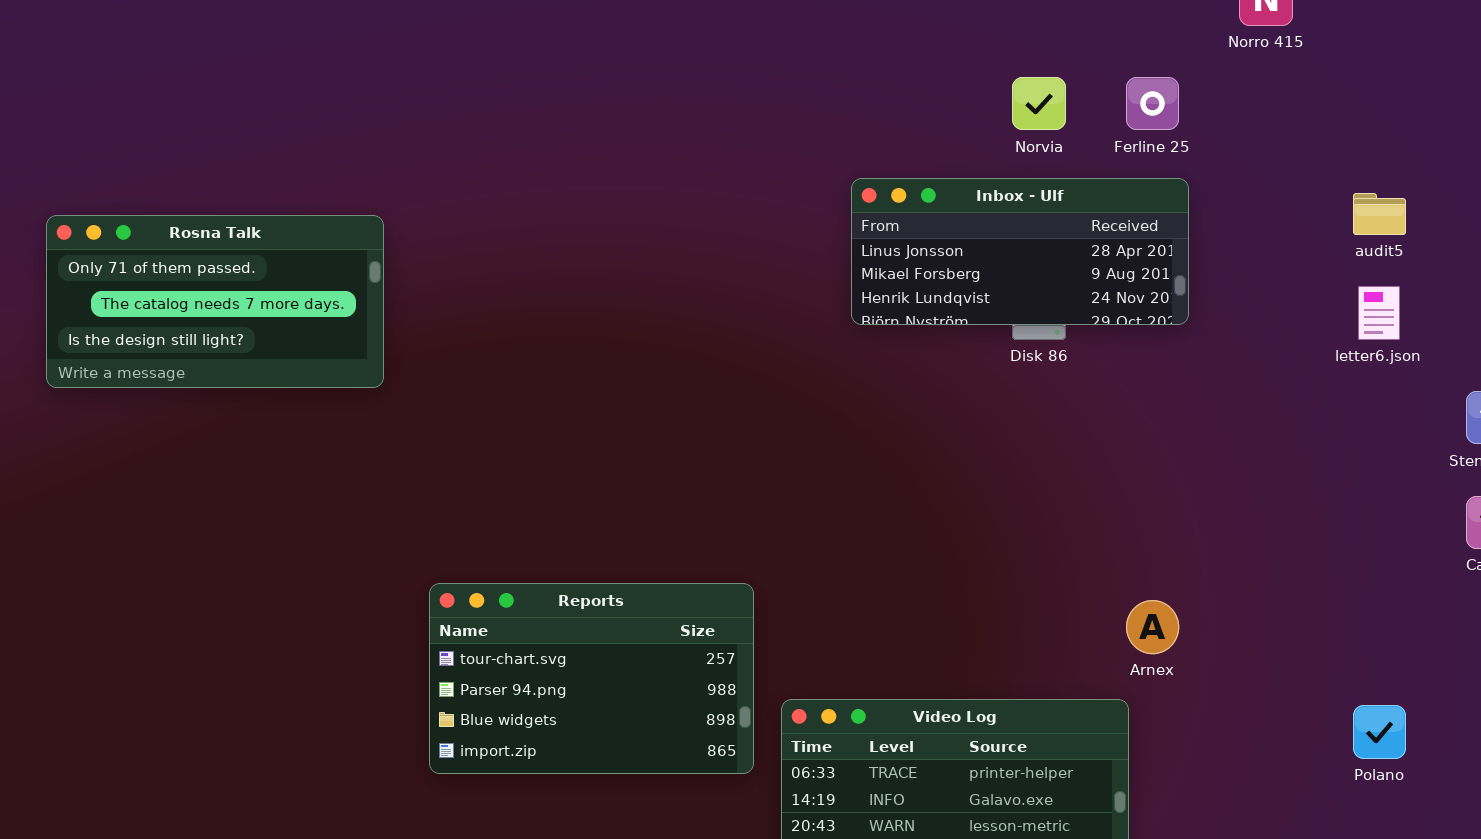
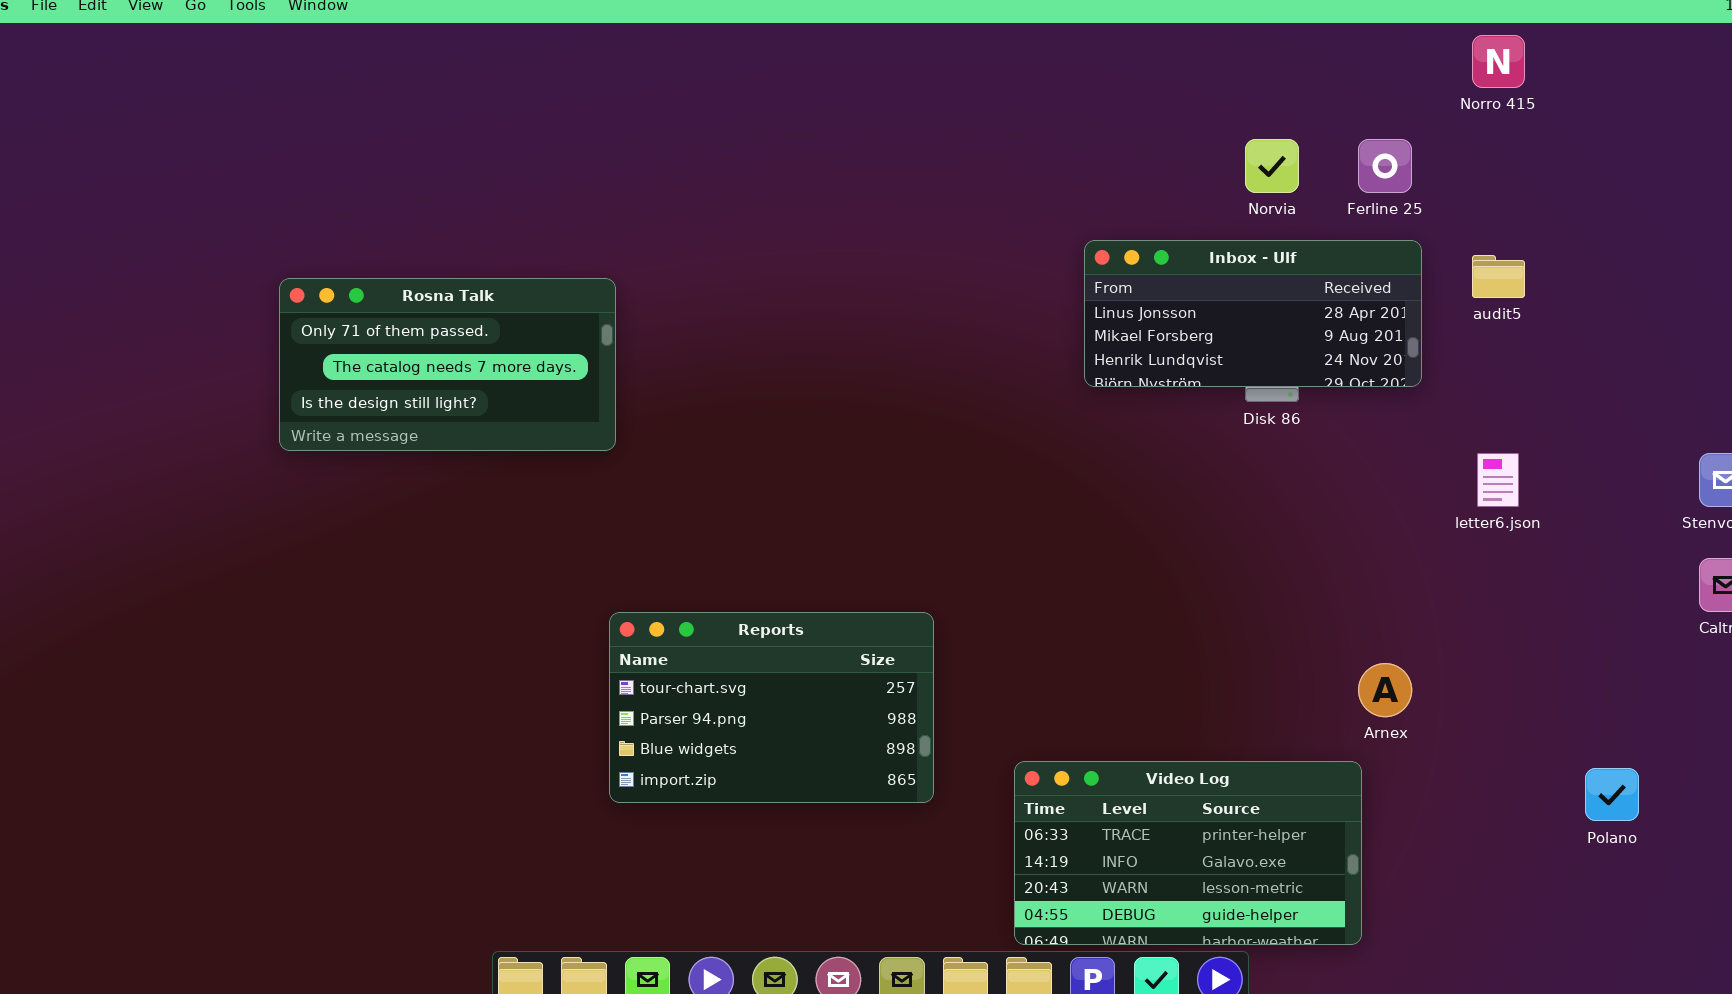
audit5: [1353,193,1406,235] -> [1472,255,1525,298], moved
letter6.json: [1358,286,1400,340] -> [1477,453,1519,507], moved
Reports: [429,583,754,774] -> [609,612,934,803], moved

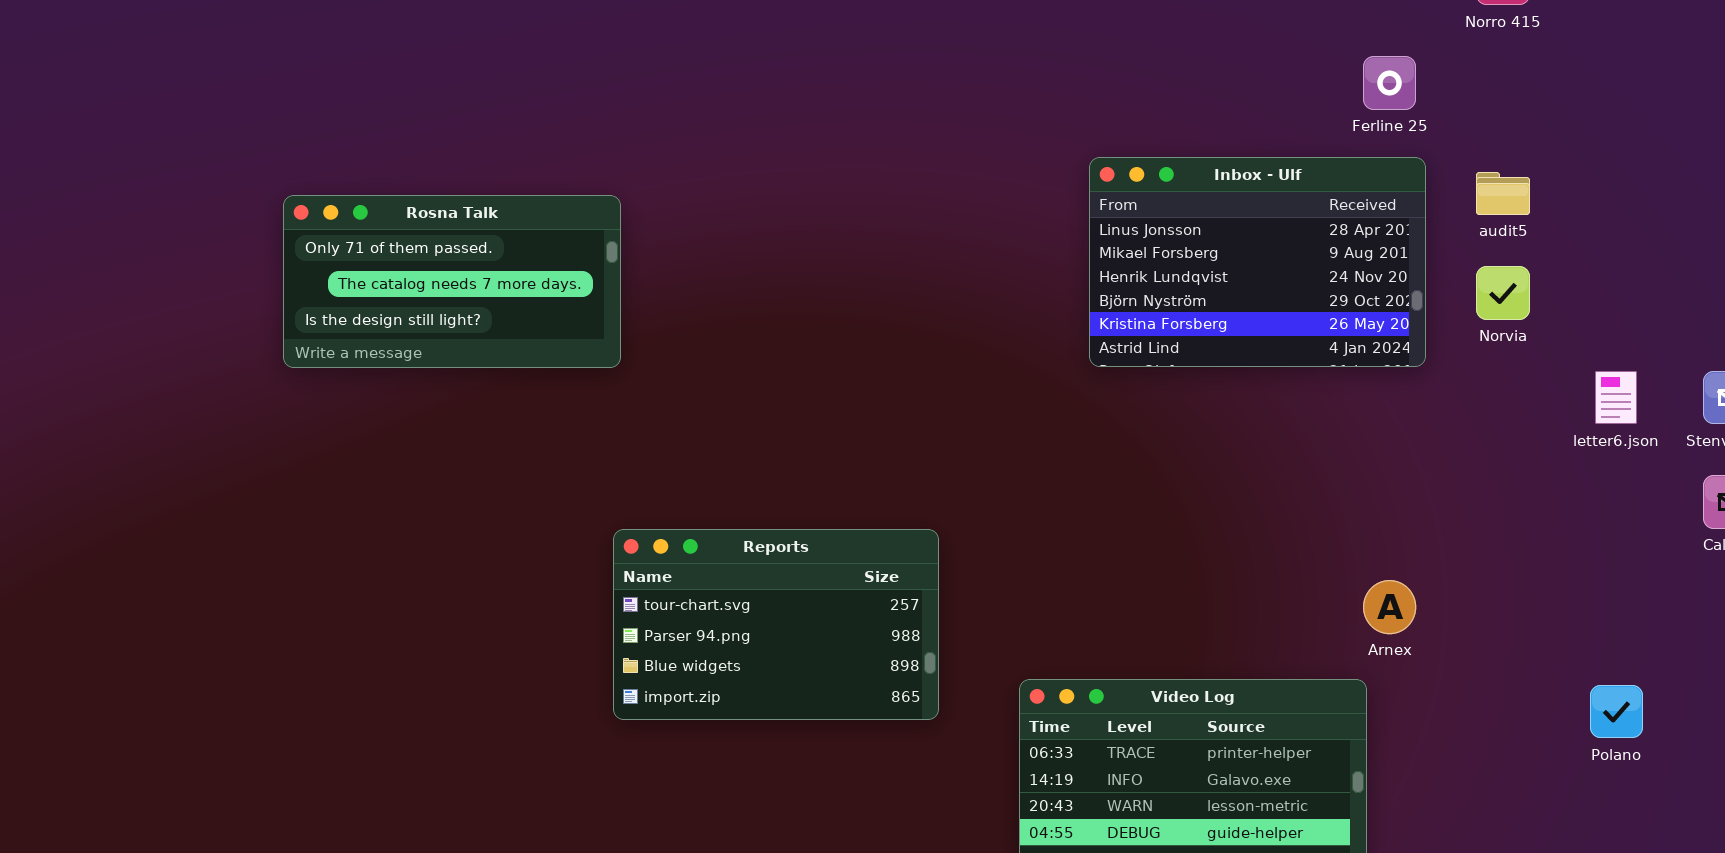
Norvia: [1245,139,1299,193] -> [1476,266,1530,320], moved
Inbox - Ulf: [1084,240,1422,387] -> [1089,157,1426,367], resized
letter6.json: [1477,453,1519,507] -> [1595,371,1637,424], moved

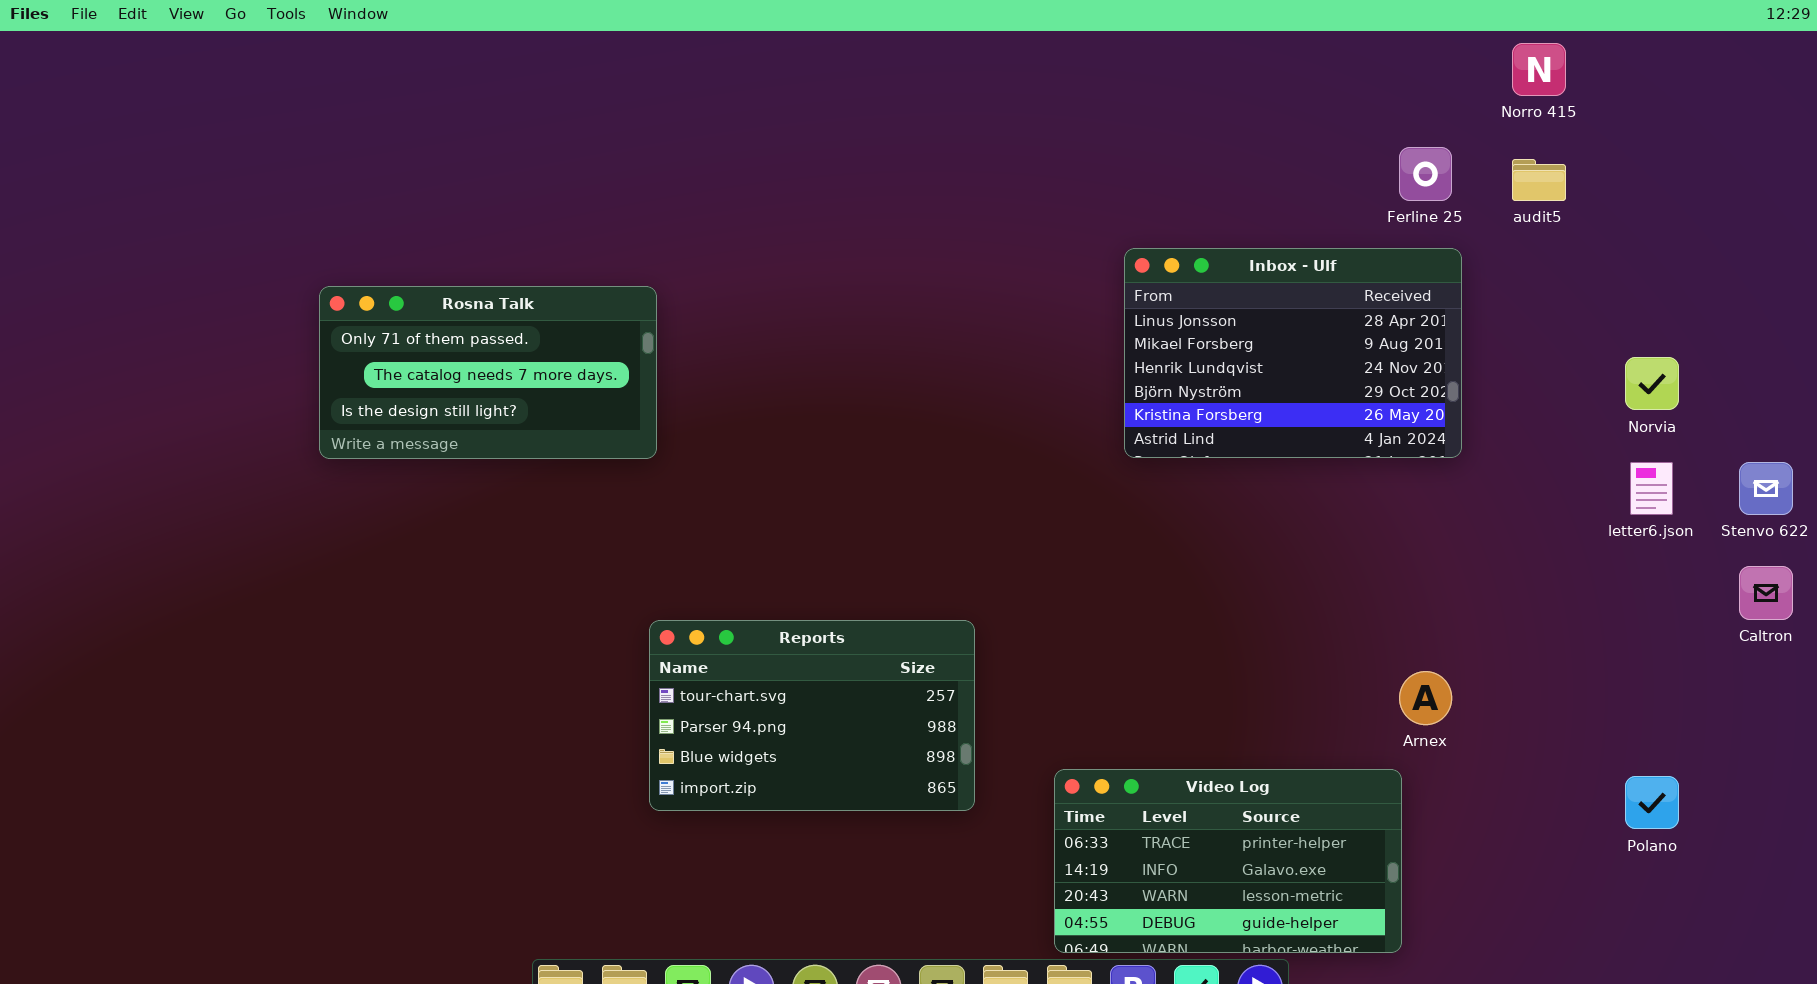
audit5: [1476,172,1530,215] -> [1512,159,1566,201], moved
Norvia: [1476,266,1530,320] -> [1625,357,1679,410], moved

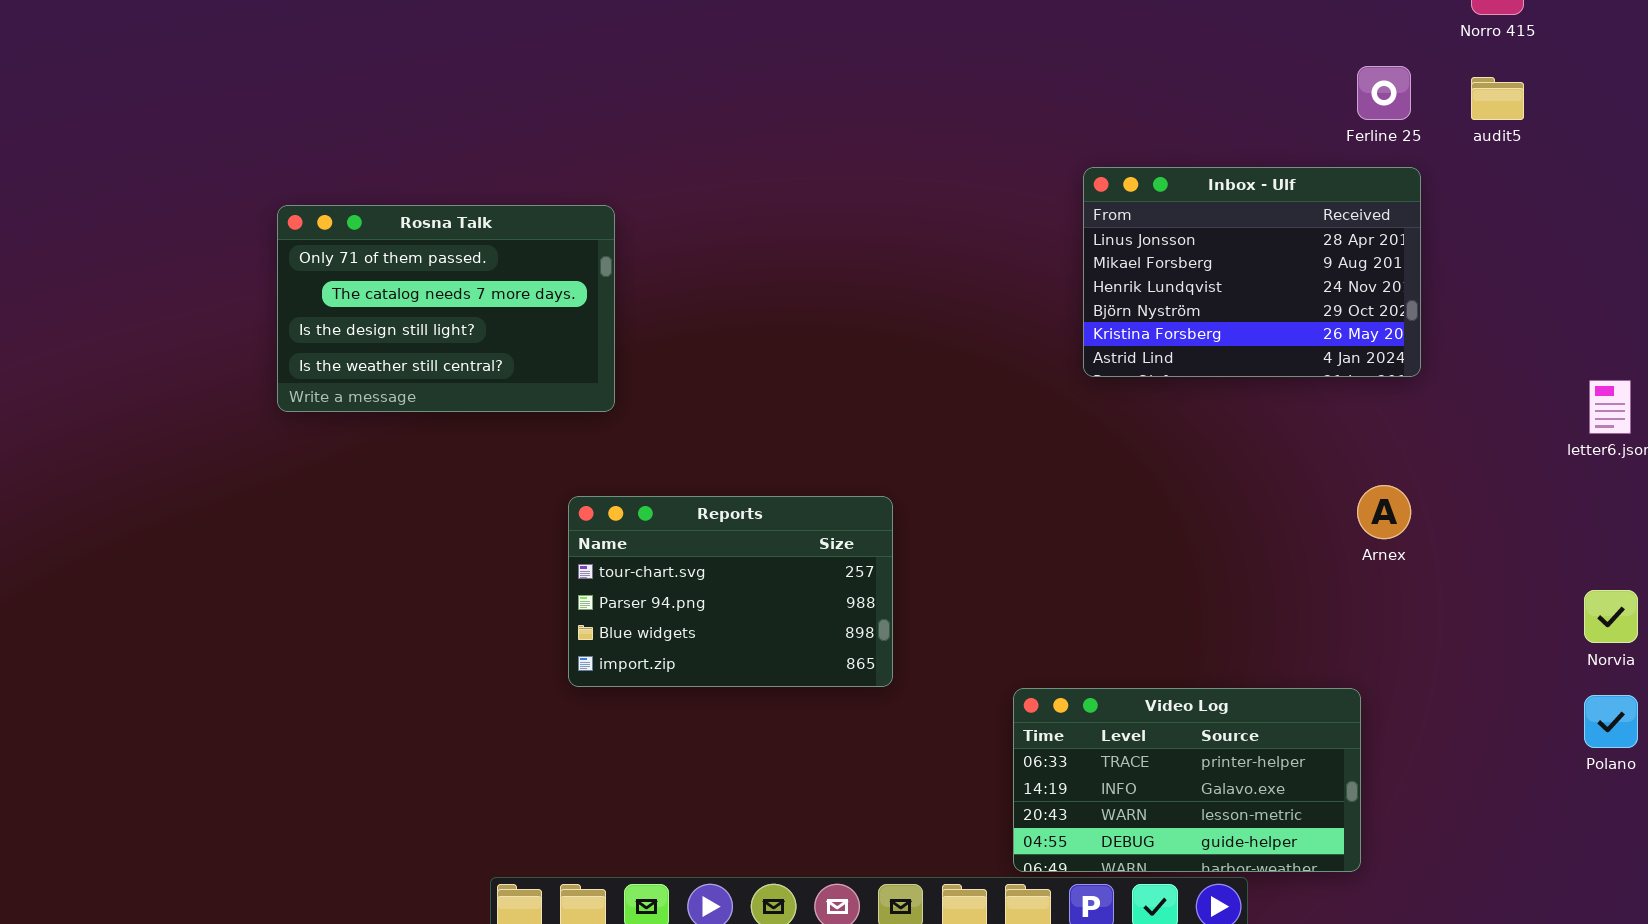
Rosna Talk: [319,286,657,459] -> [277,205,615,412], resized
Norvia: [1625,357,1679,410] -> [1584,590,1638,643], moved
Reports: [649,620,975,811] -> [568,496,893,687], moved
Arnex: [1399,671,1452,725] -> [1357,485,1411,539], moved

